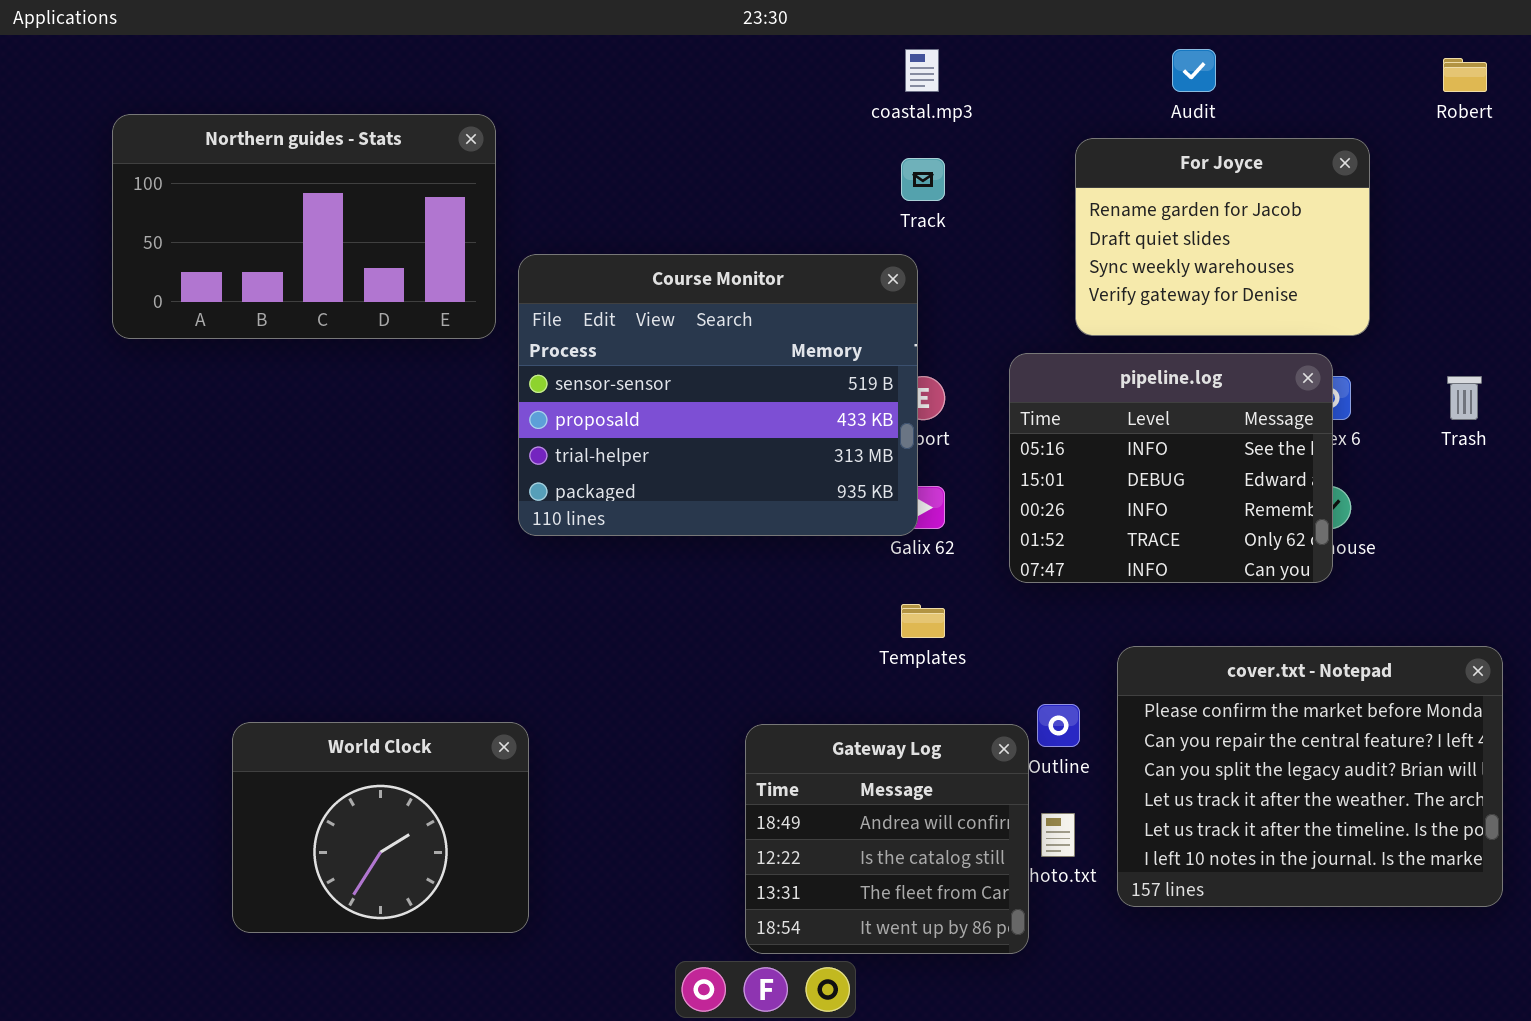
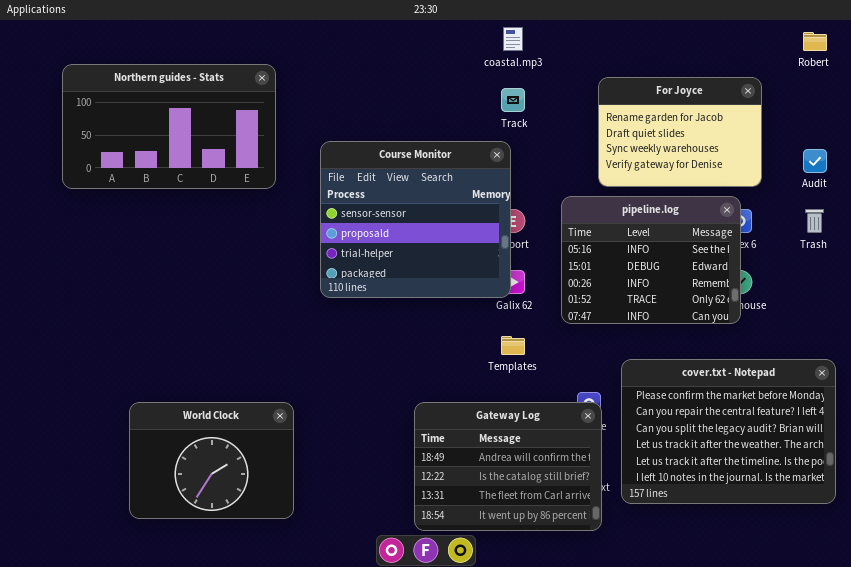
Audit: [1172,49,1216,92] -> [803,149,827,173], moved
Course Monitor: [518,254,918,536] -> [320,141,511,298], resized
Gateway Log: [745,724,1029,954] -> [414,402,602,531], resized

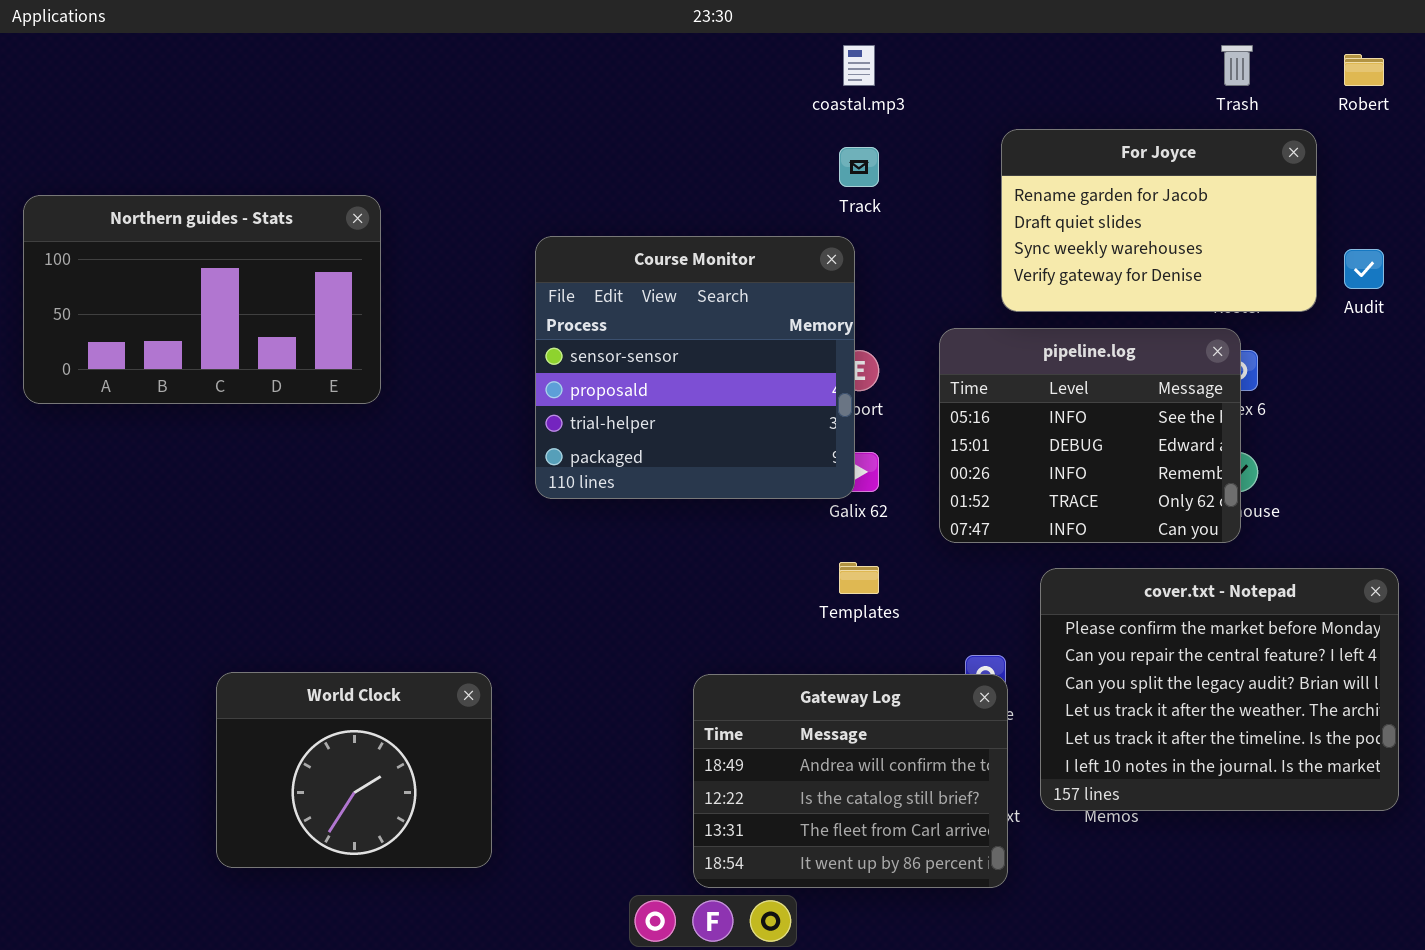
Northern guides - Stats: [62,64,276,189] -> [23,195,381,404], moved
For Joyce: [598,77,762,187] -> [1001,129,1317,312], resized
Trash: [805,209,824,233] -> [1221,45,1253,86], moved
cover.txt - Notepad: [621,359,836,504] -> [1040,568,1399,811], moved

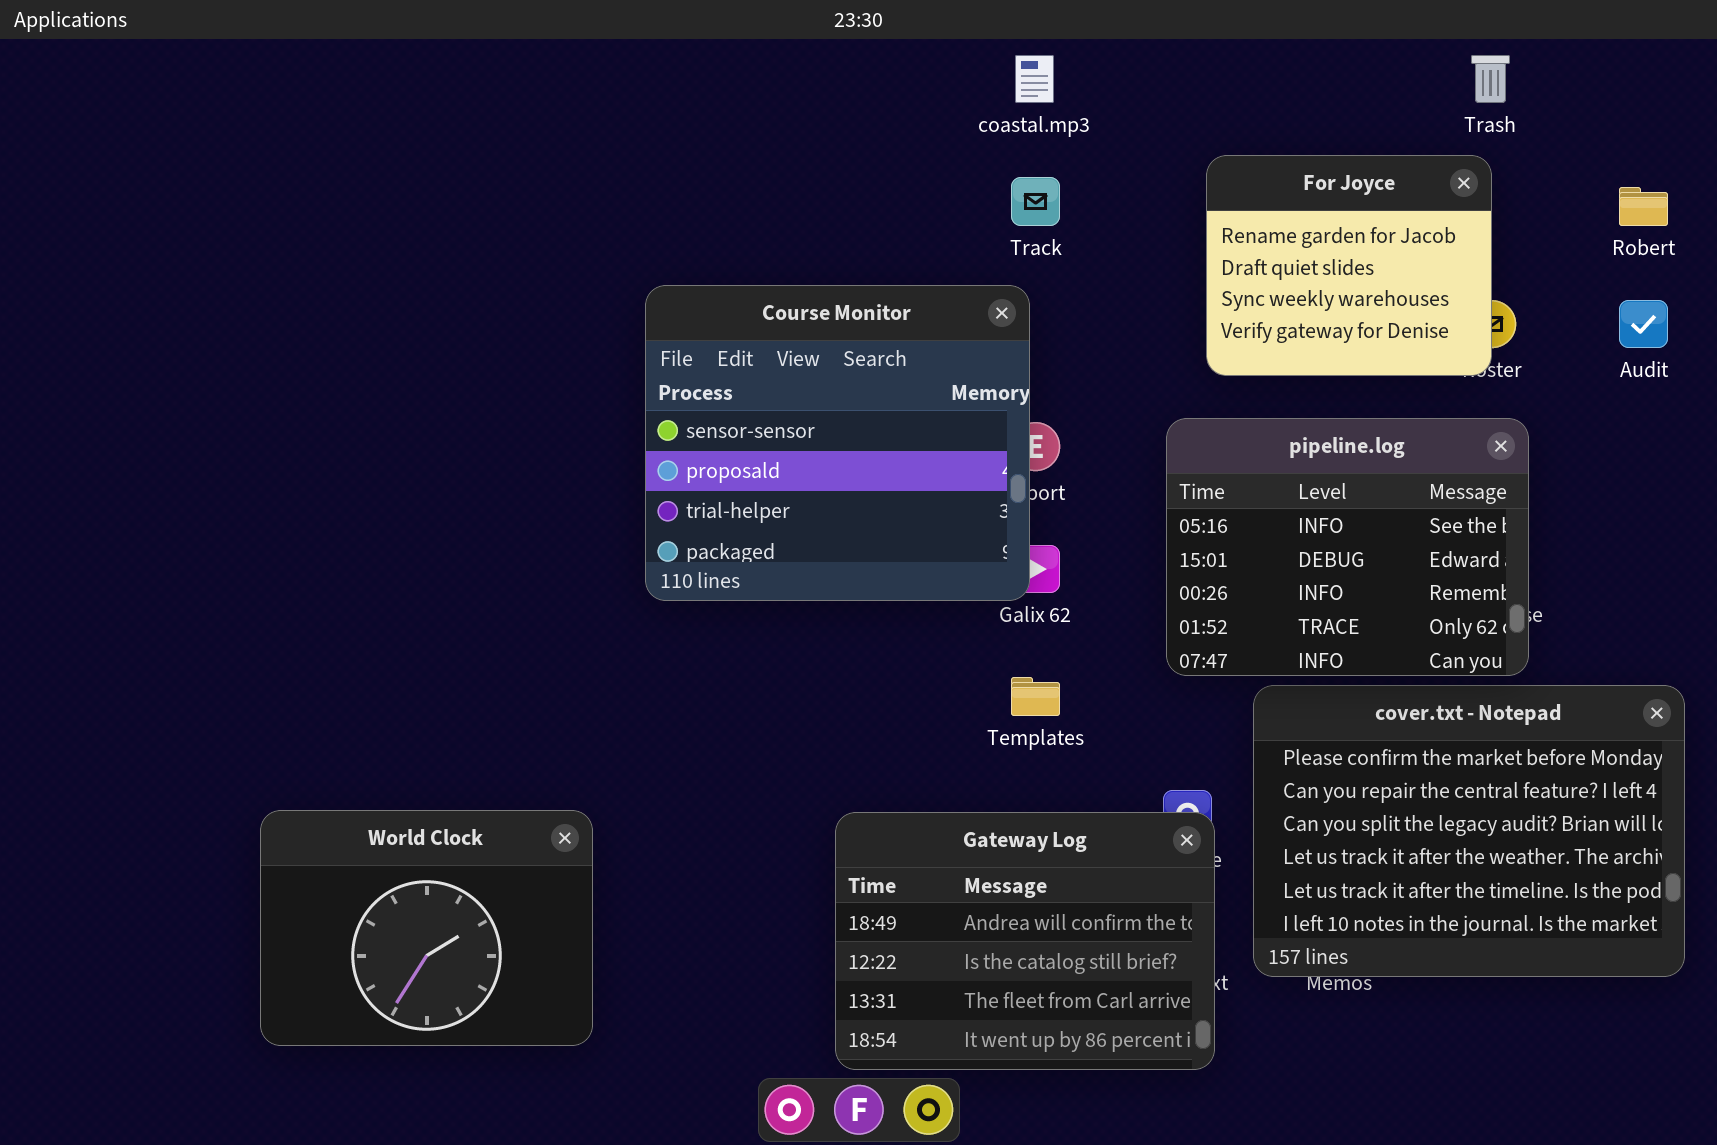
Robert: [1344,54,1384,86] -> [1619,187,1668,226], moved
For Joyce: [1001,129,1317,312] -> [1206,155,1492,376], resized
Northern guides - Stats: [23,195,381,404] -> none, closed
pipeline.log: [939,328,1241,543] -> [1166,418,1529,676], moved

